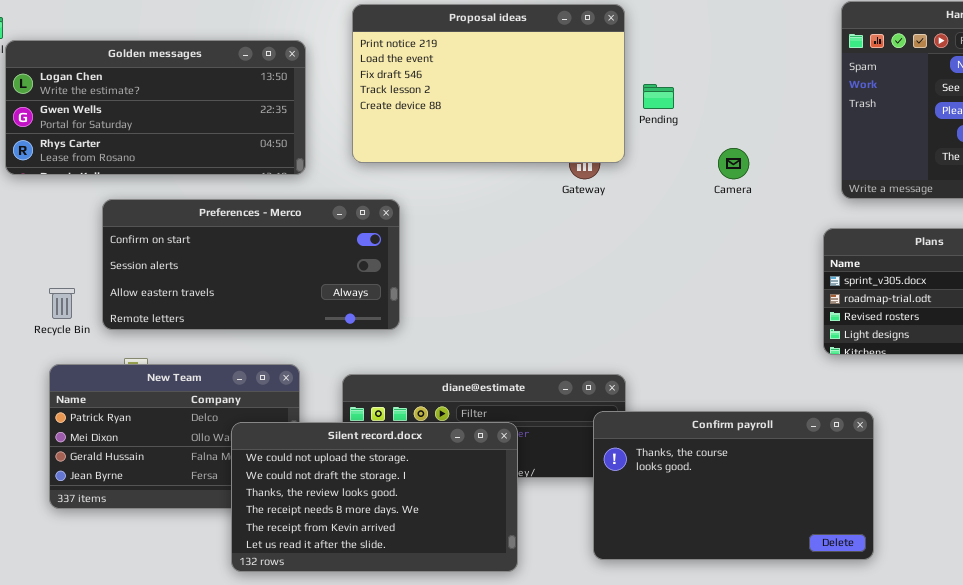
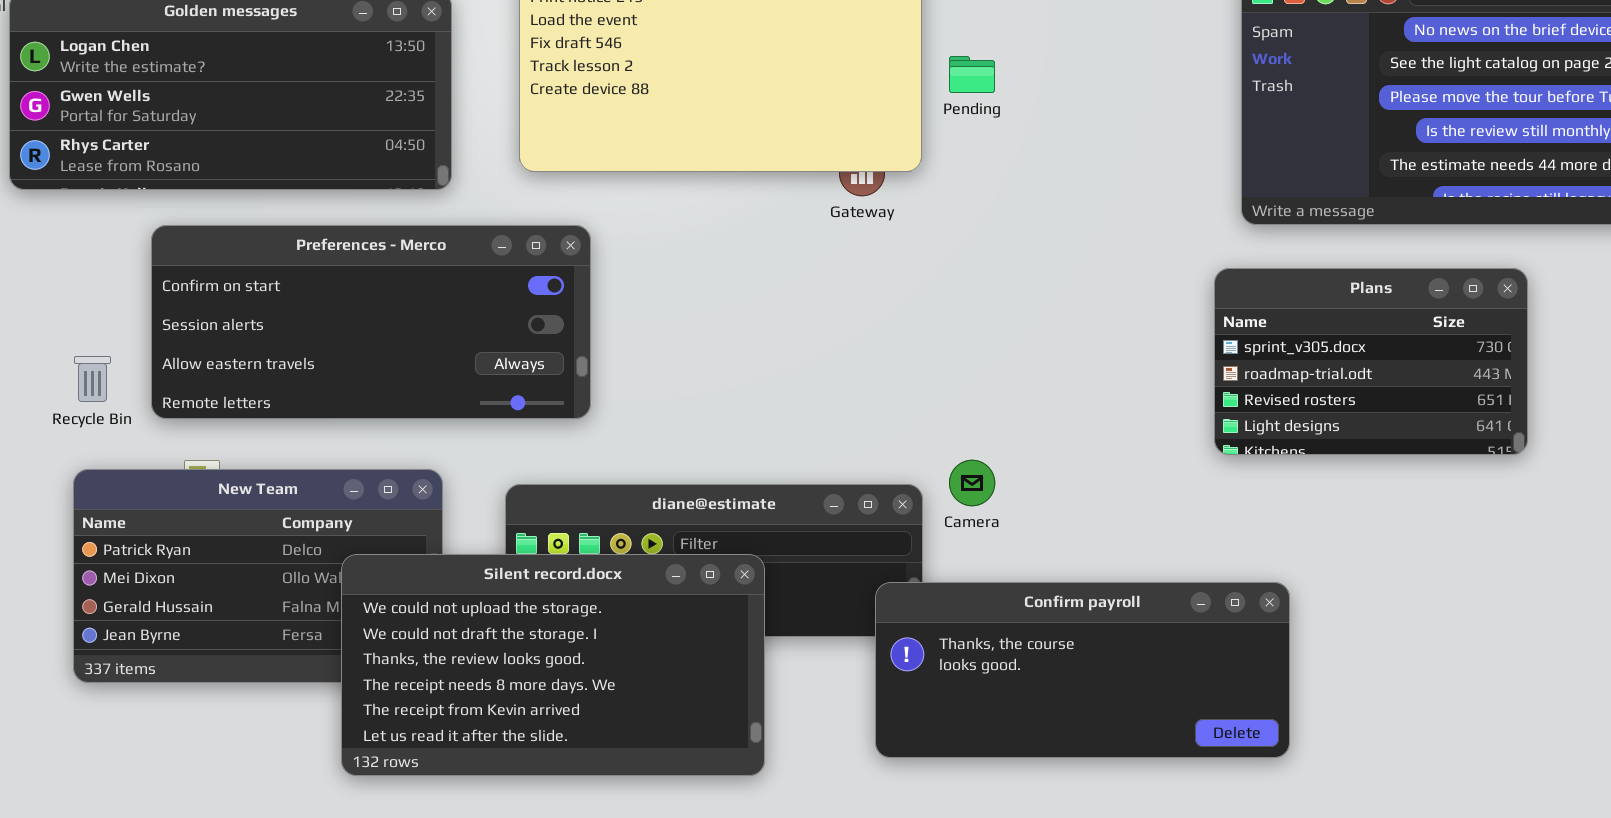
Camera: [718,148,749,179] -> [949,460,995,506], moved
Confirm payroll: [593,411,874,560] -> [875,582,1290,758], resized

